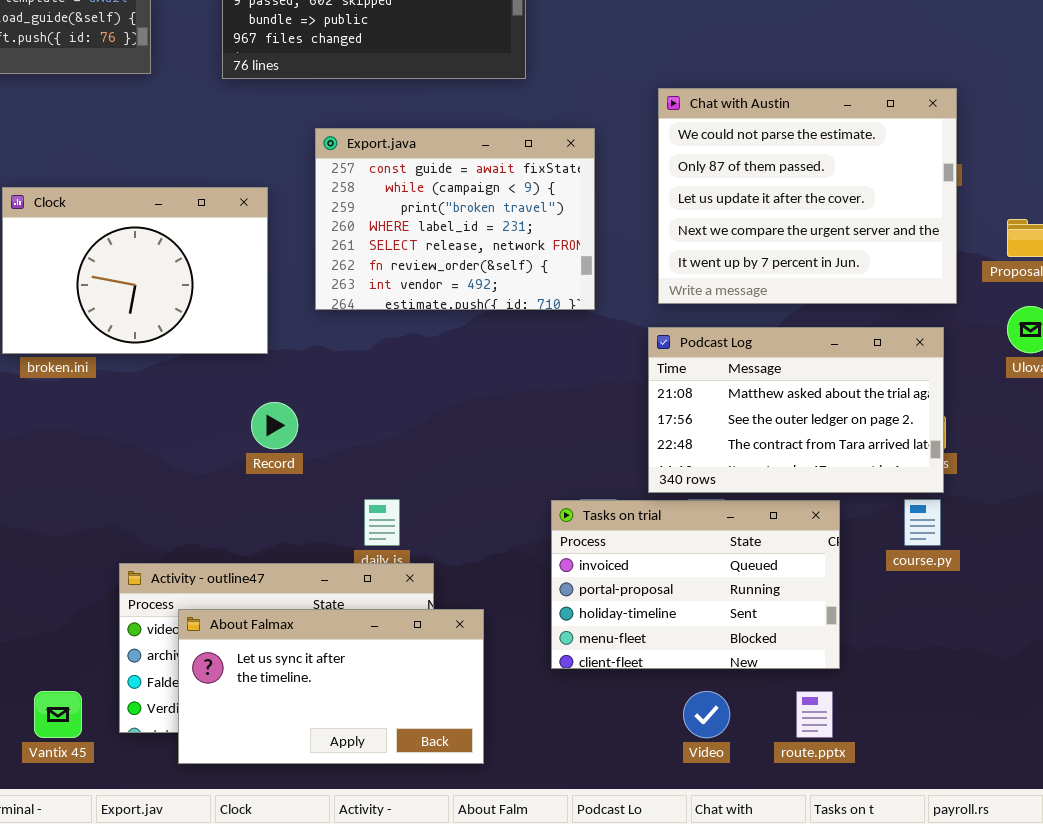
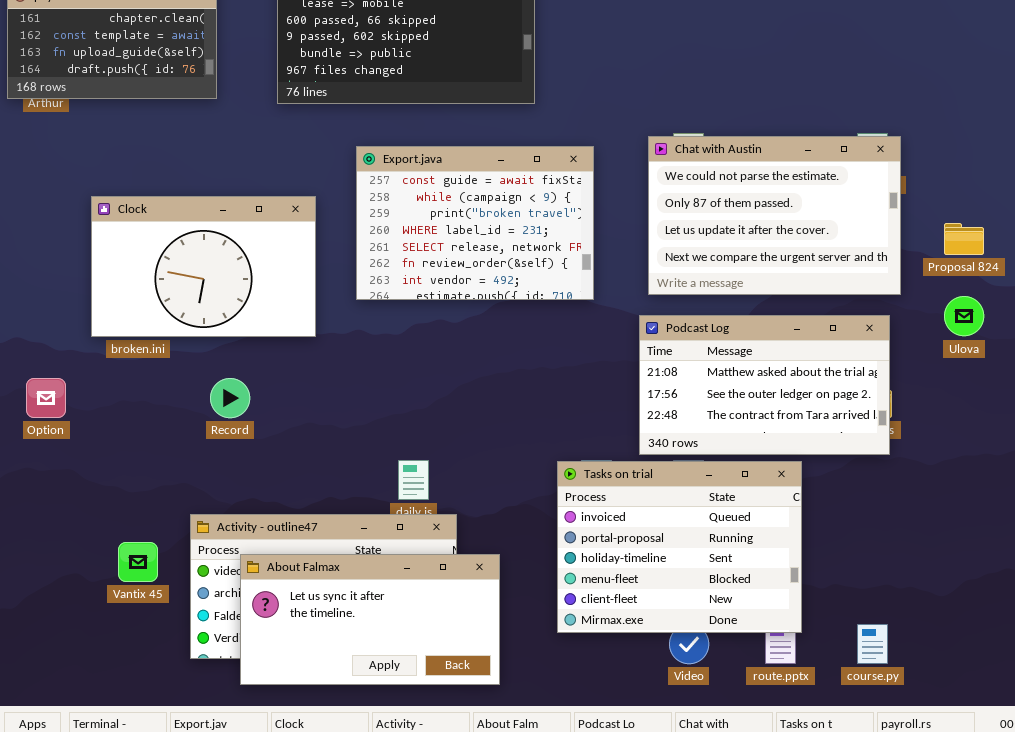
Chat with Austin: [658,88,957,304] -> [648,136,901,295], resized
Record: [251,402,298,449] -> [210,378,250,418], moved
course.py: [904,499,941,546] -> [857,624,888,664], moved
Tasks on trial: [551,500,840,669] -> [557,461,802,633], resized
Vantix 45: [34,691,82,738] -> [118,542,158,582], moved

